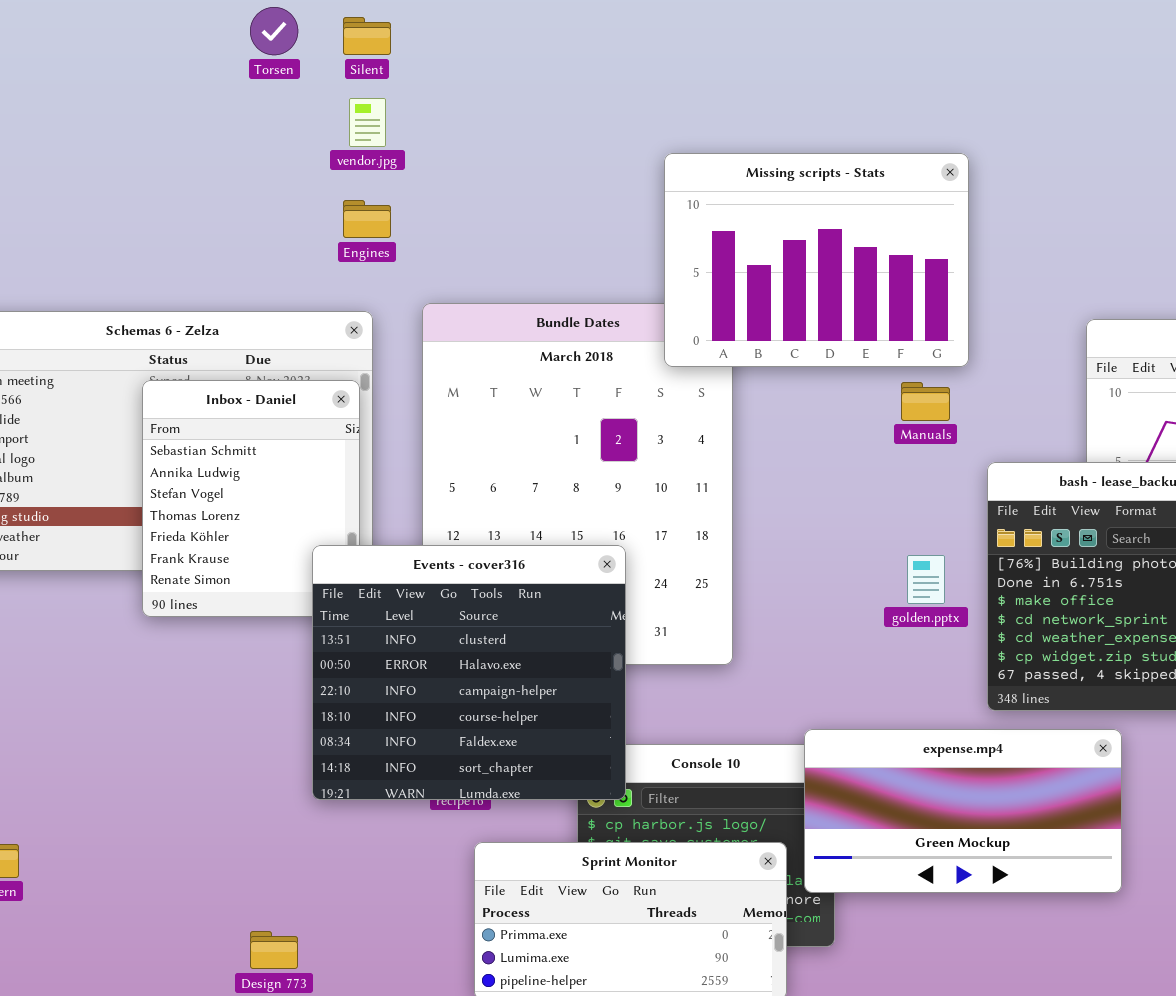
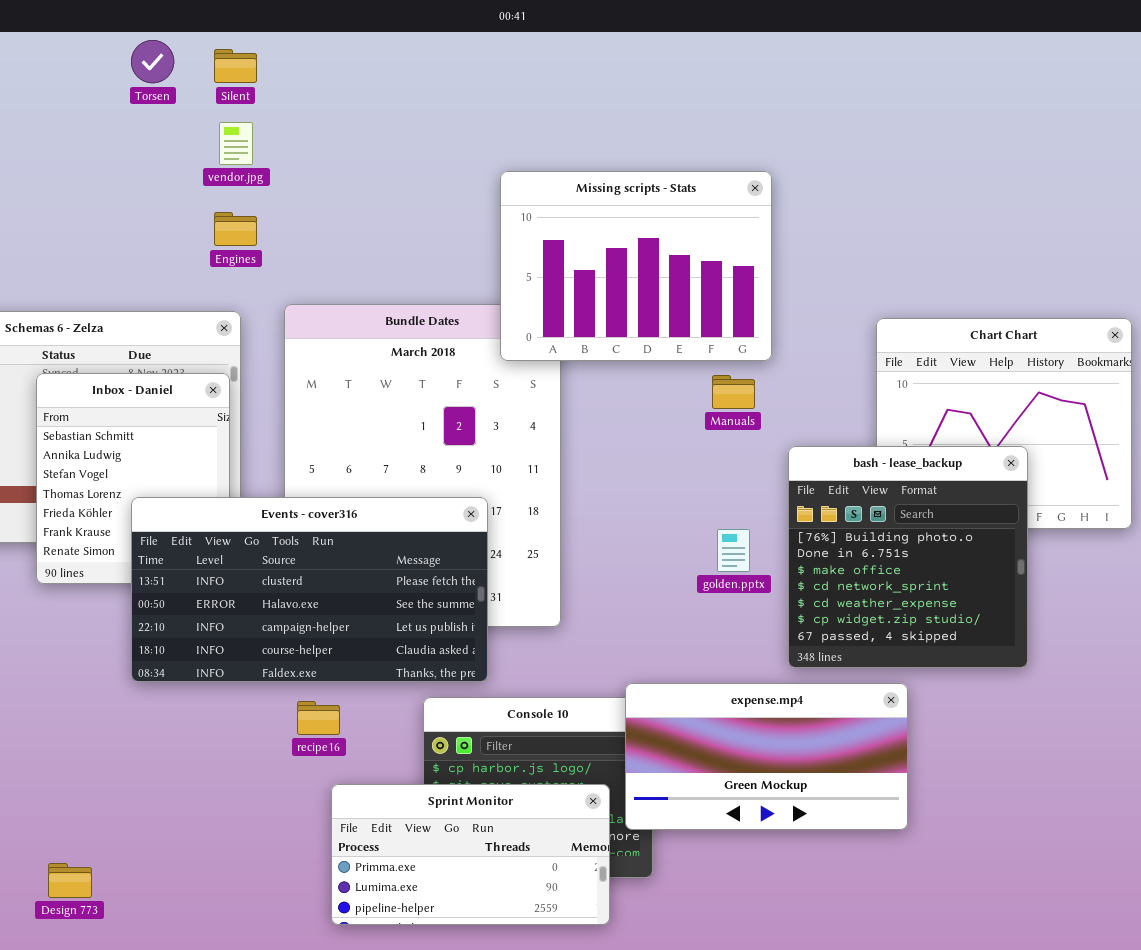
Events - cover316: [312,545,626,800] -> [131,497,488,682], moved, resized
Design 773: [250,931,298,969] -> [48,863,92,898], moved

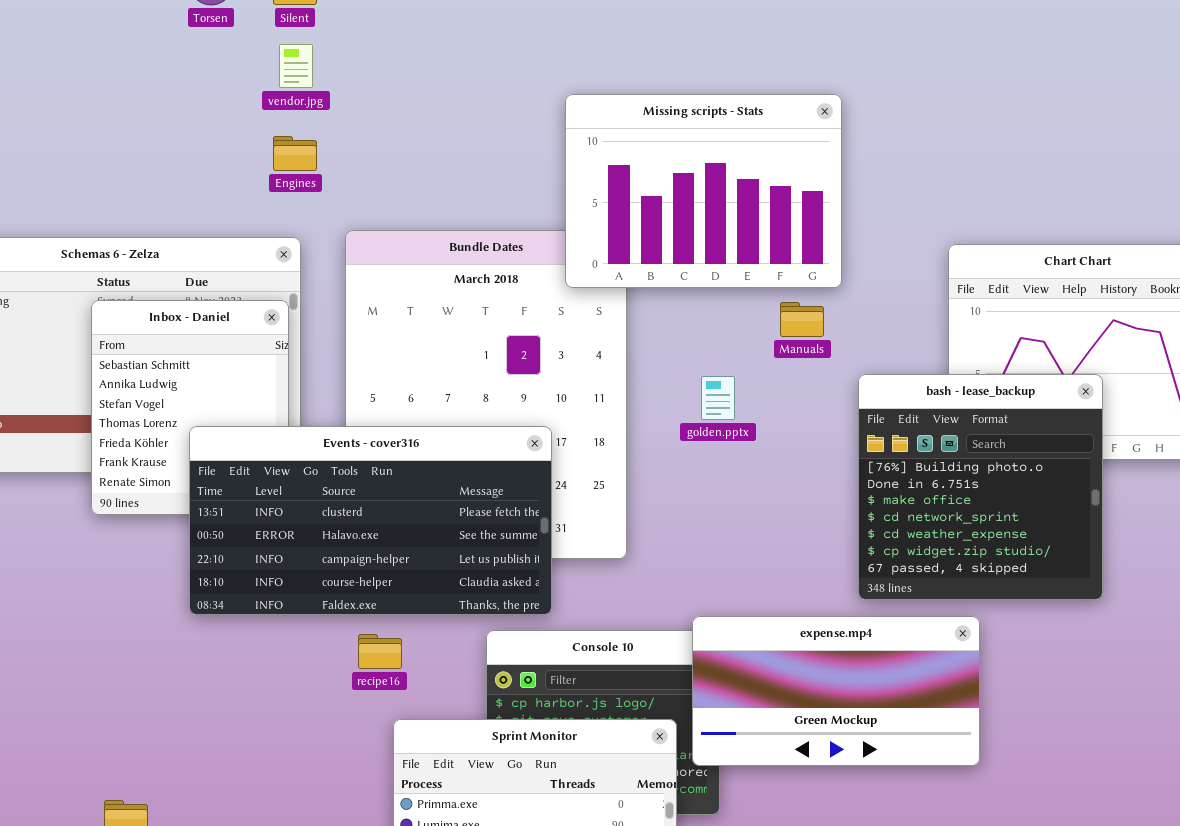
golden.pptx: [717,529,750,572] -> [701,376,735,420], moved

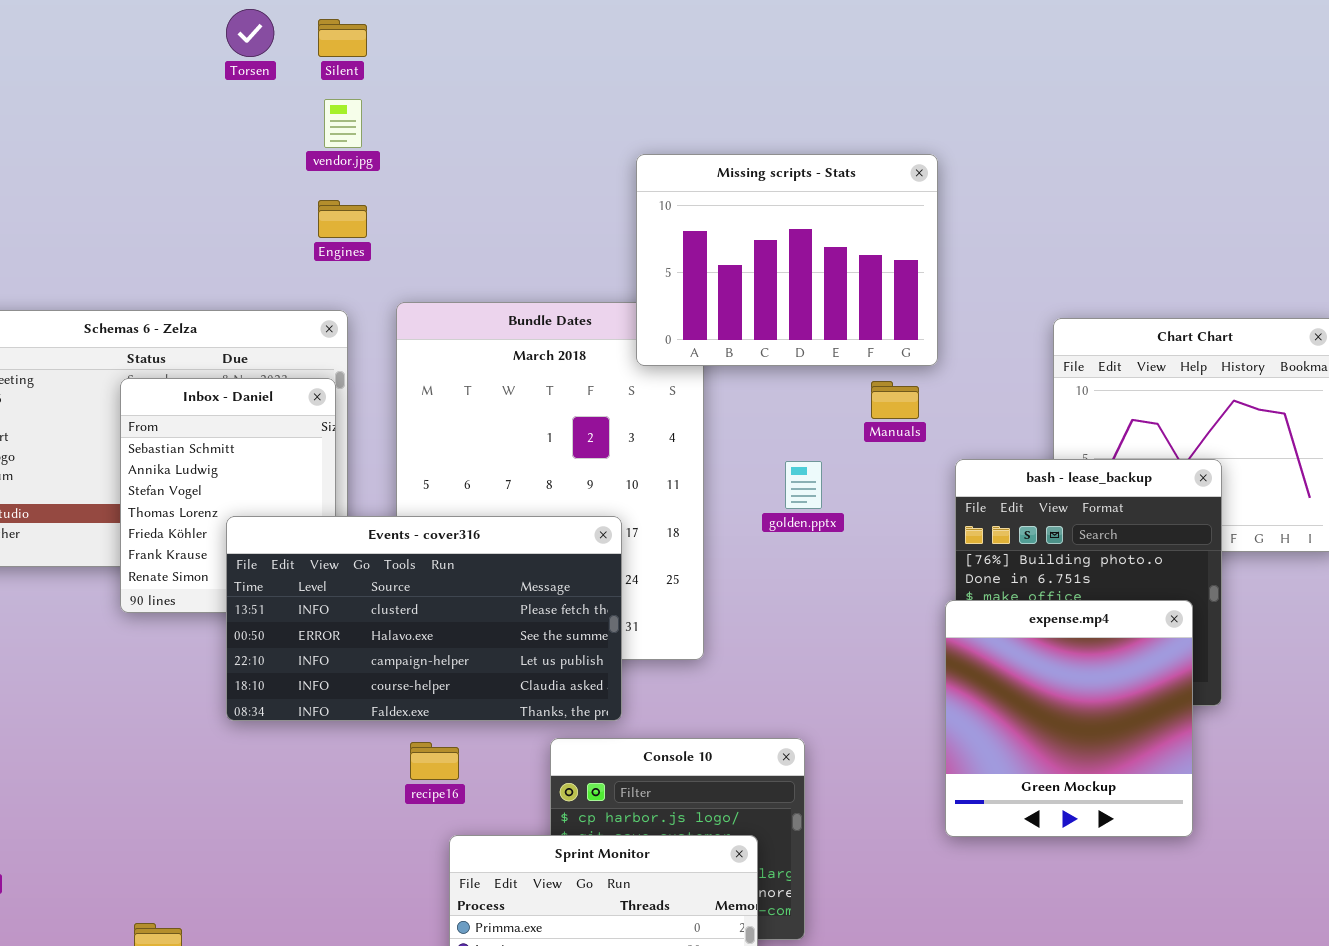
expense.mp4: [692,616,980,766] -> [945,600,1193,837], moved, resized

